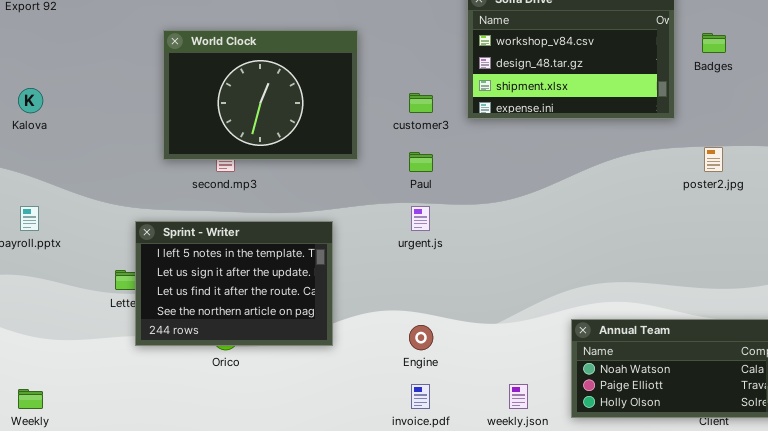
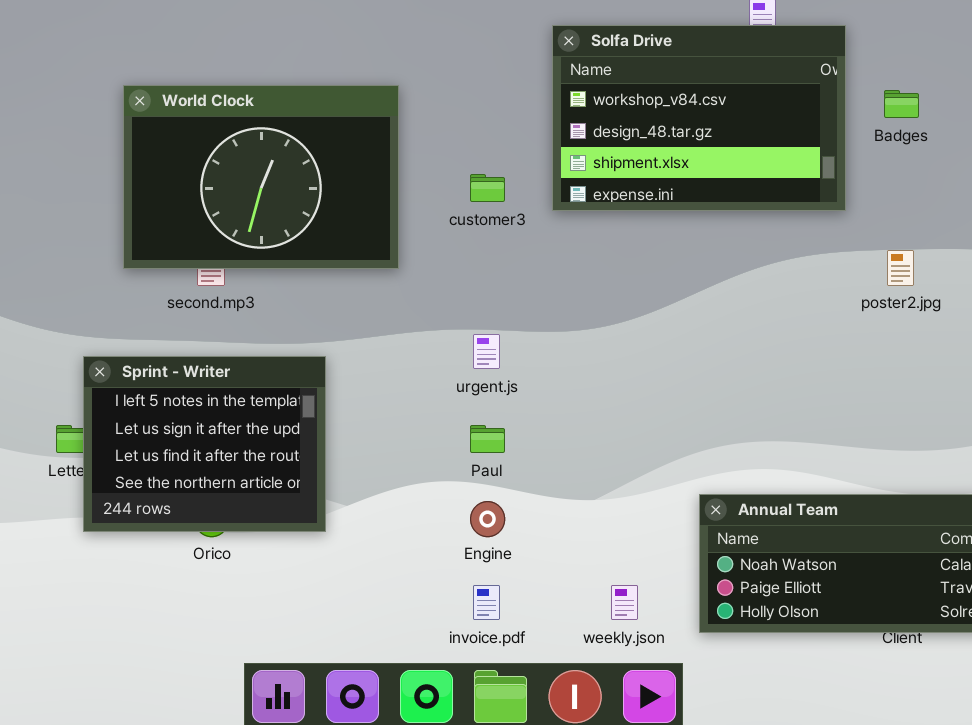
Paul: [409,152,433,172] -> [470,425,505,453], moved
Sprint - Writer: [135,221,333,346] -> [83,356,326,532], resized

